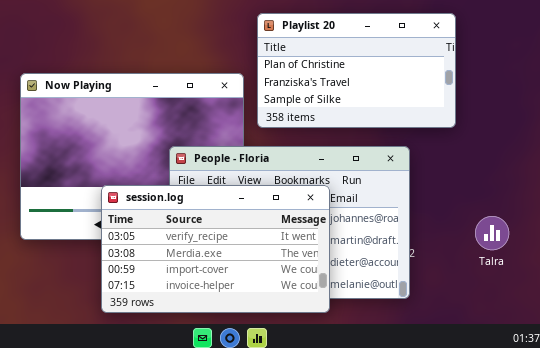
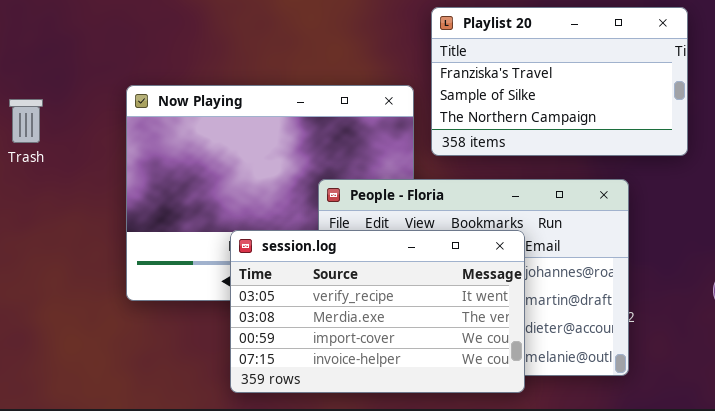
Playlist 20: [257,13,456,128] -> [431,7,688,156], scrolled down 1 row

